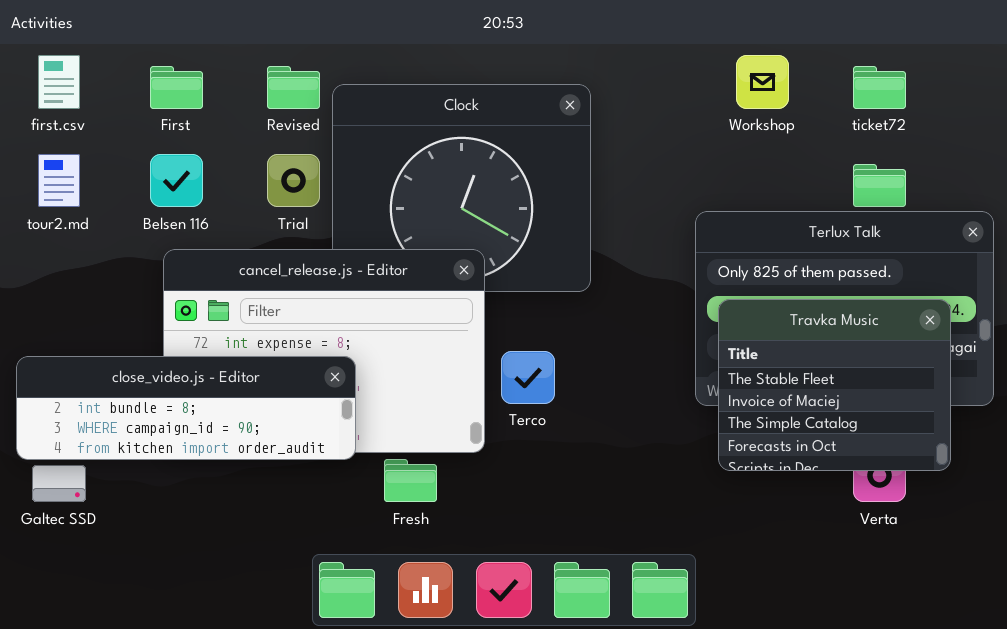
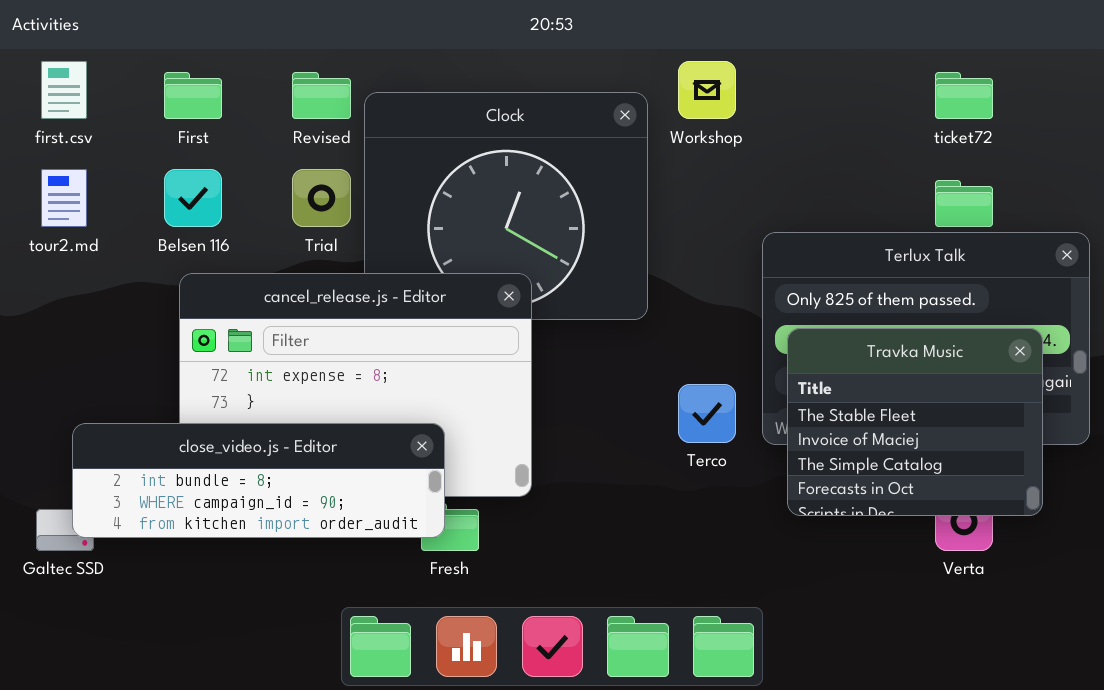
Workshop: [736,55,789,109] -> [678,61,736,119], moved
Terco: [501,351,555,404] -> [678,384,736,443], moved
close_video.js - Editor: [16,356,356,460] -> [72,423,445,538], moved

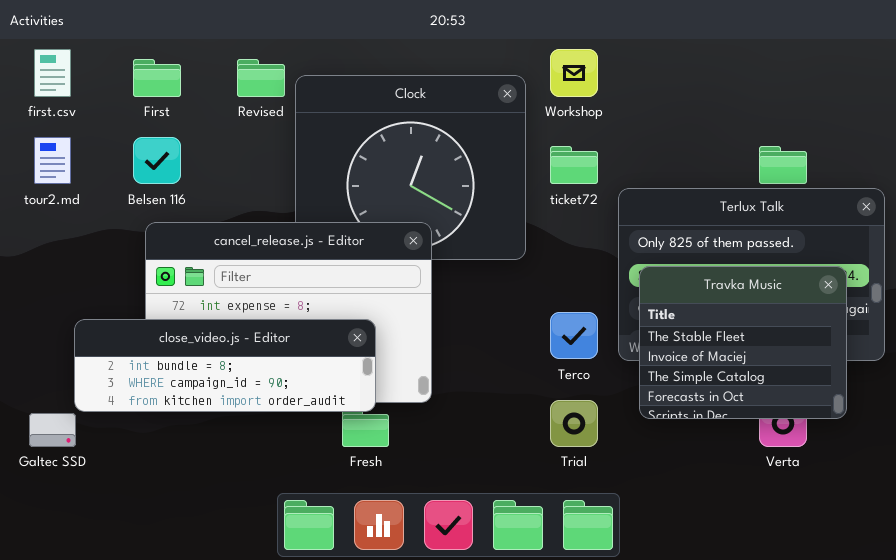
ticket72: [935,72,993,119] -> [550,146,598,184], moved
Trial: [292,169,351,227] -> [550,400,598,447], moved
close_video.js - Editor: [72,423,445,538] -> [74,319,376,412], moved

